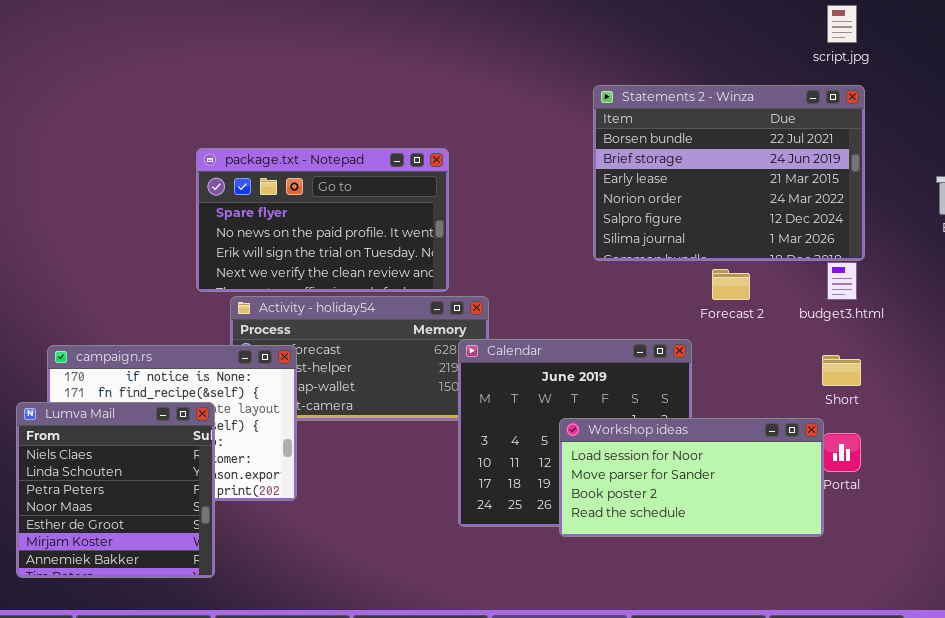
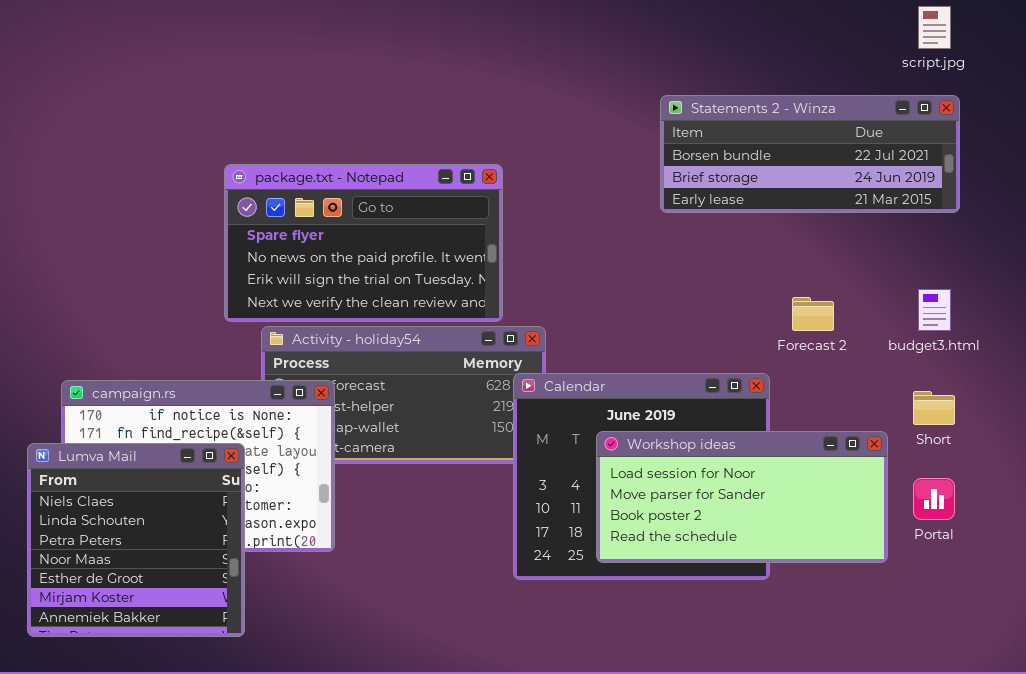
Statements 2 - Winza: [593,85,865,261] -> [660,95,960,213], resized
Workshop ideas: [559,418,824,537] -> [596,431,888,563], moved

